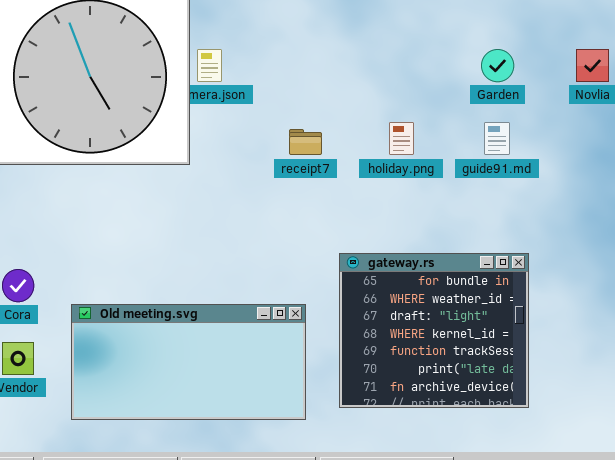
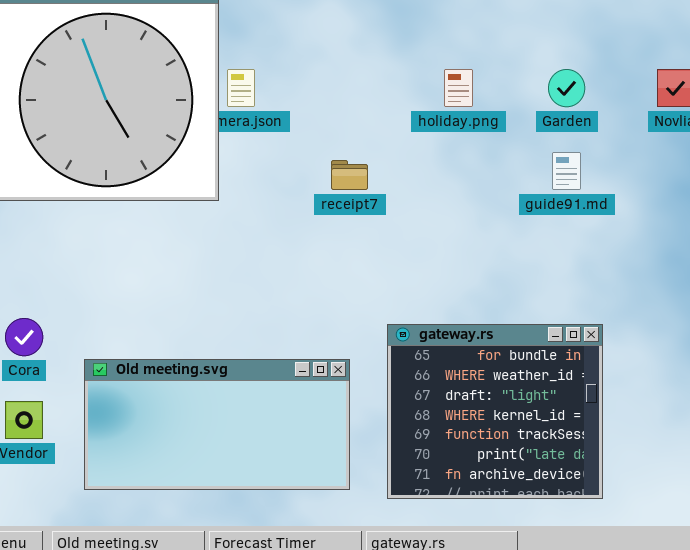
holiday.png: [389,122,414,155] -> [444,69,473,107], moved
gateway.rs: [339,253,529,408] -> [387,324,603,499], moved

